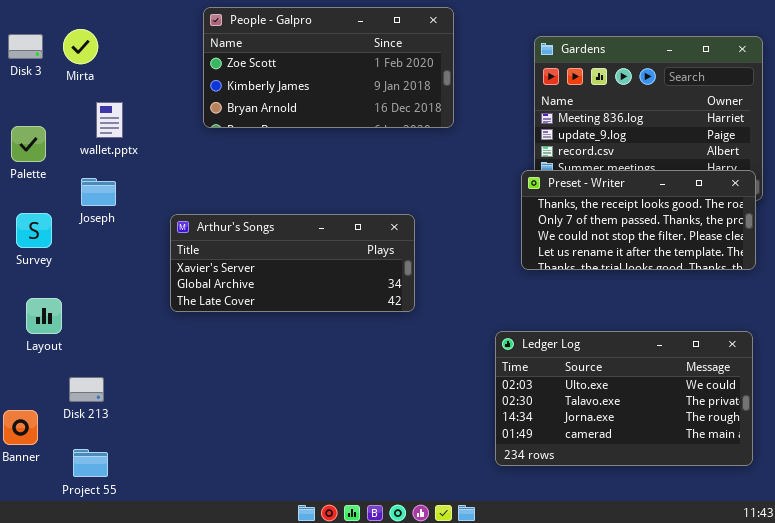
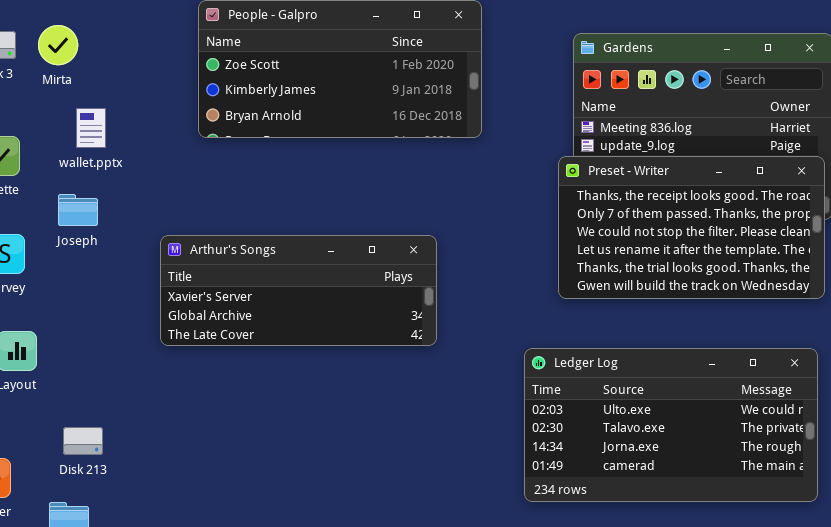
Preset - Writer: [521,170,756,270] -> [558,156,825,299], resized
Ledger Log: [495,331,753,466] -> [524,348,818,502], moved
Disk 213: [69,377,104,402] -> [63,427,103,455], moved

